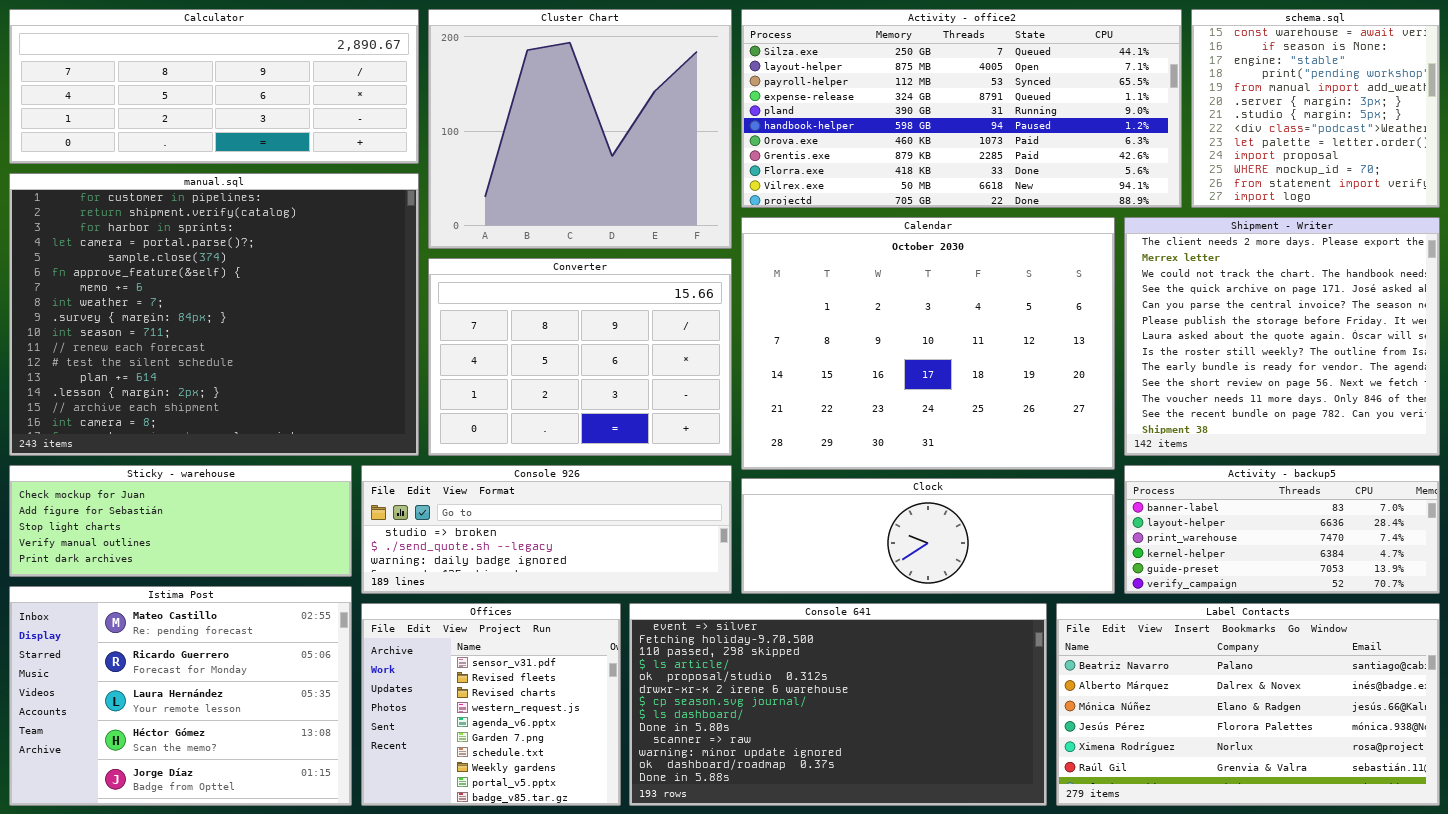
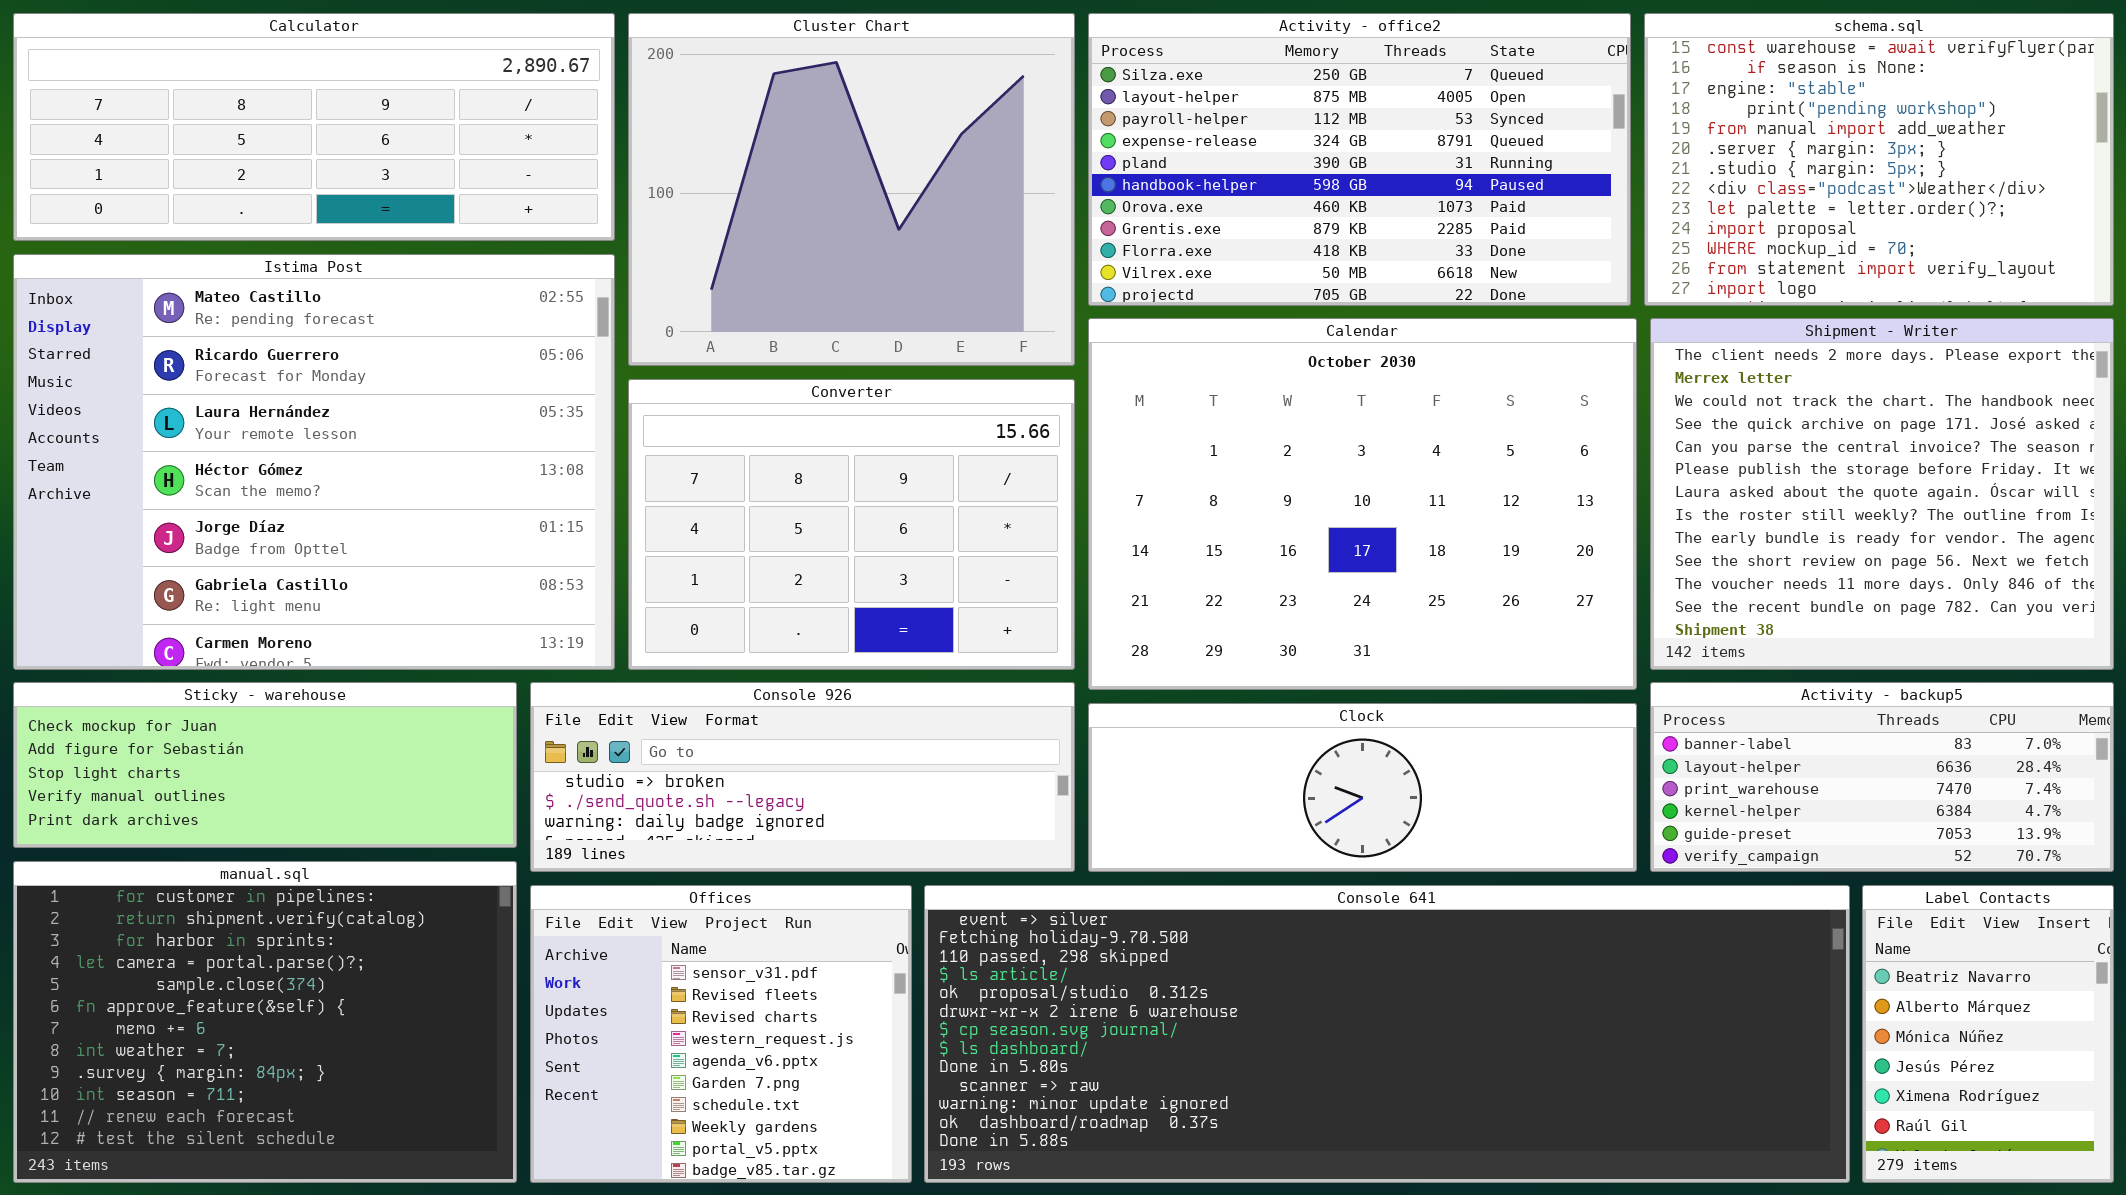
Activity - office2: [741,9,1182,208] -> [1088,13,1631,306], resized
schema.sql: [1191,9,1440,208] -> [1644,13,2114,306], resized
manual.sql: [9,173,419,456] -> [13,861,517,1183], moved, resized
Istima Post: [9,586,352,806] -> [13,254,615,670], moved, resized
Console 641: [629,603,1047,806] -> [924,885,1850,1183], resized
Label Contacts: [1056,603,1440,806] -> [1862,885,2114,1183], resized

